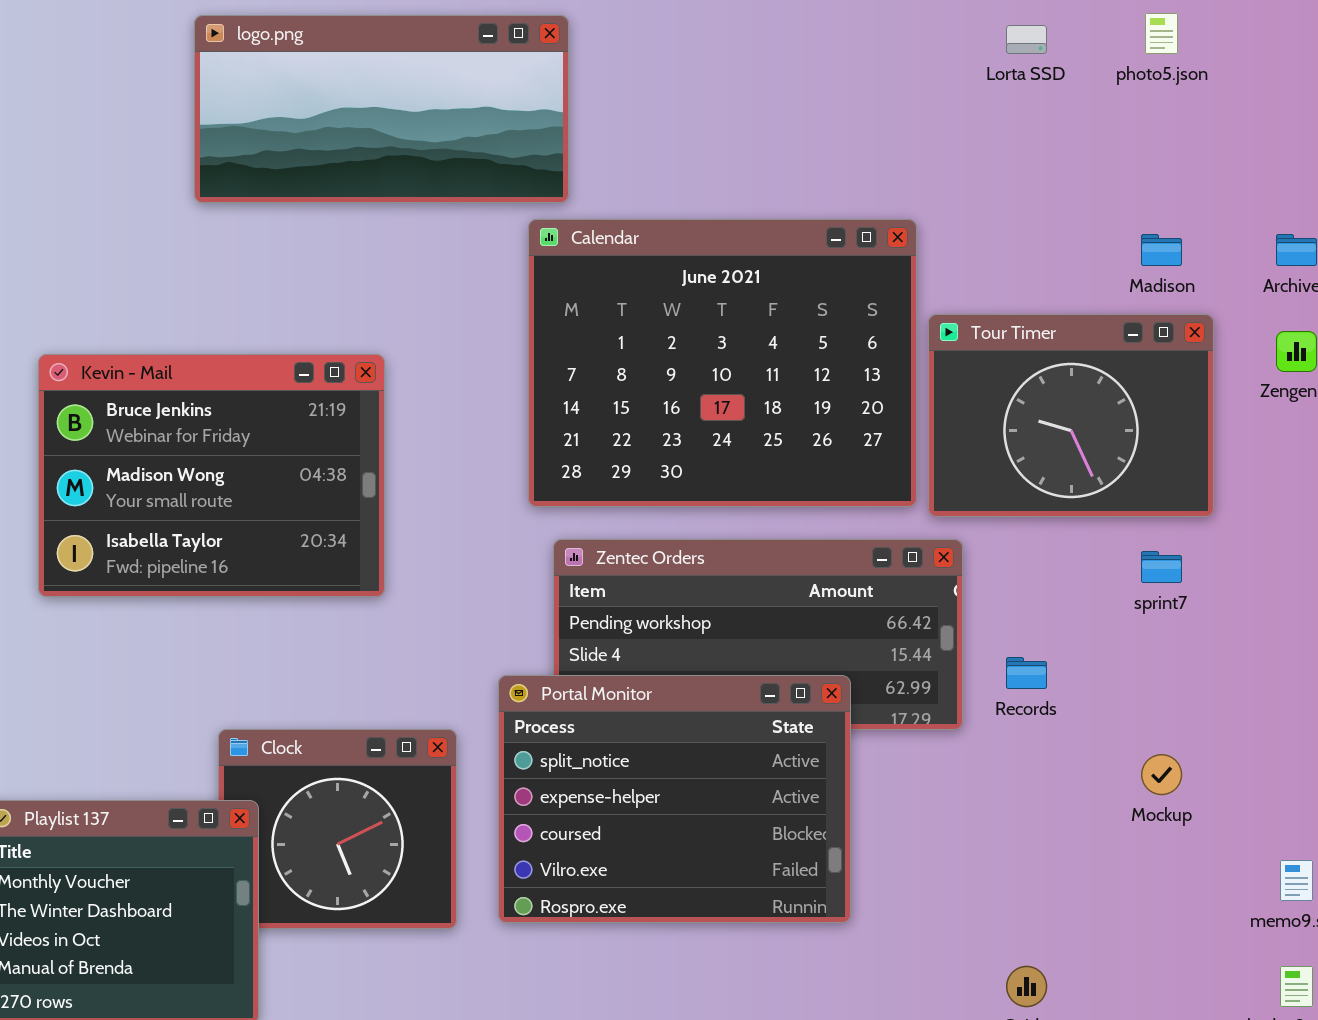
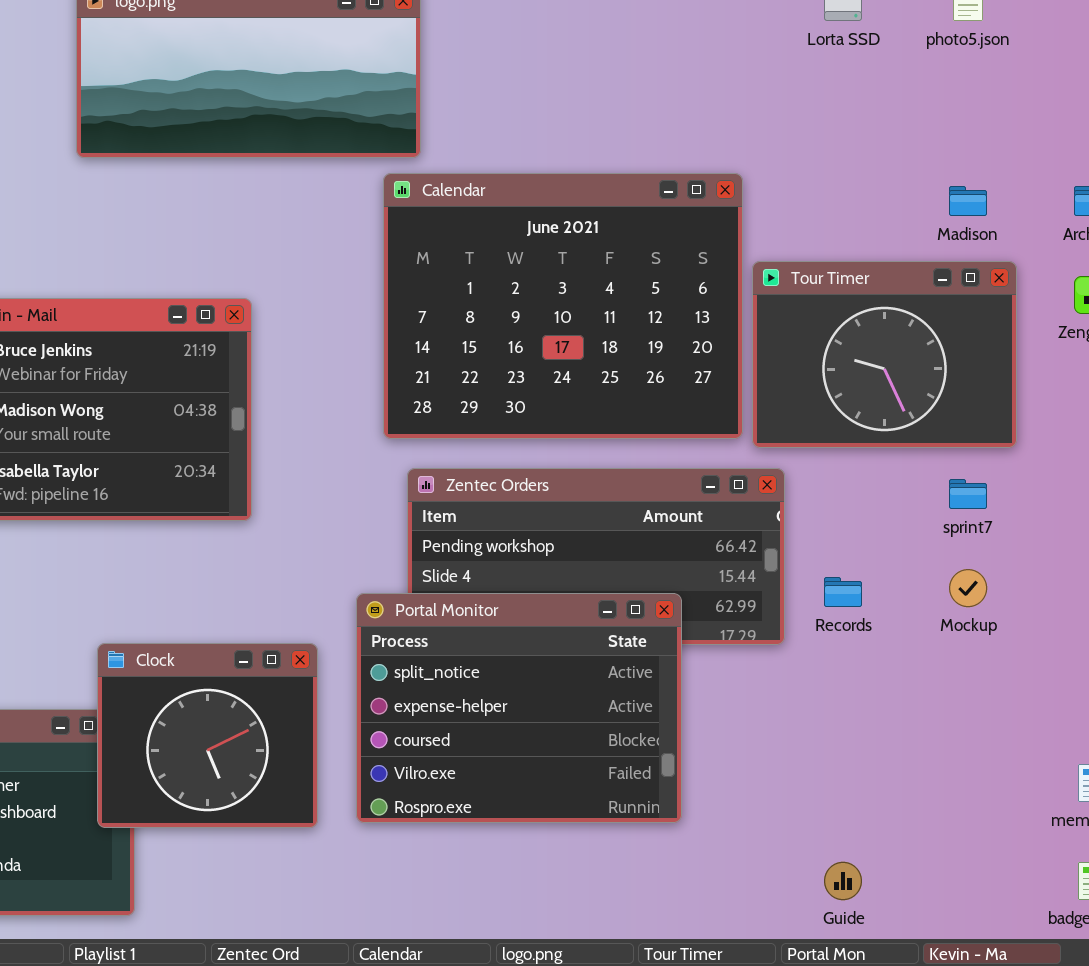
Clock: [218,729,457,929] -> [97,643,318,828], raised
Mockup: [1141,754,1182,795] -> [949,569,987,607], moved

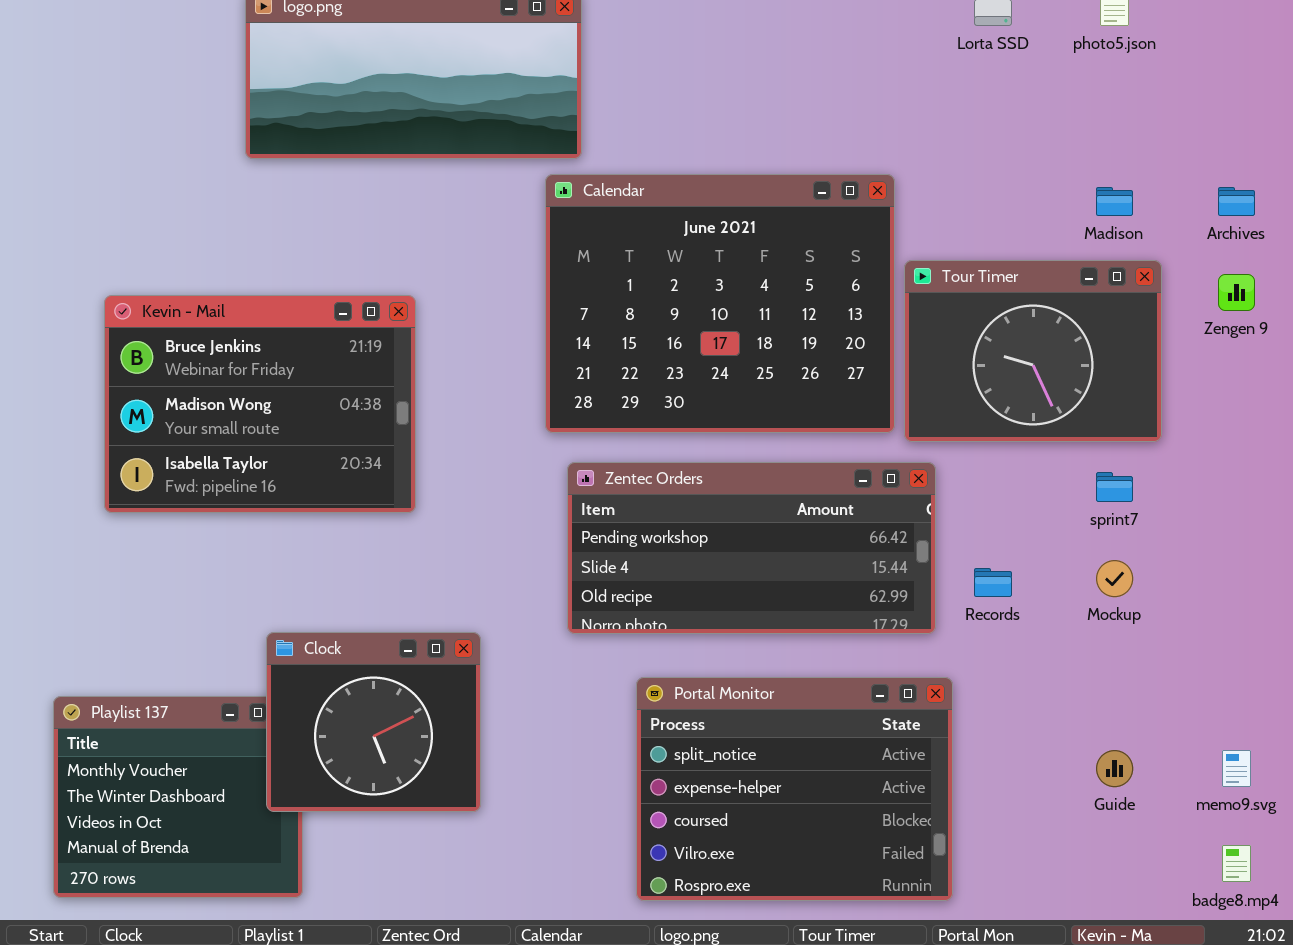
Portal Monitor: [356,593,682,823] -> [636,677,953,901], moved
Guide: [824,862,862,900] -> [1096,750,1133,787], moved

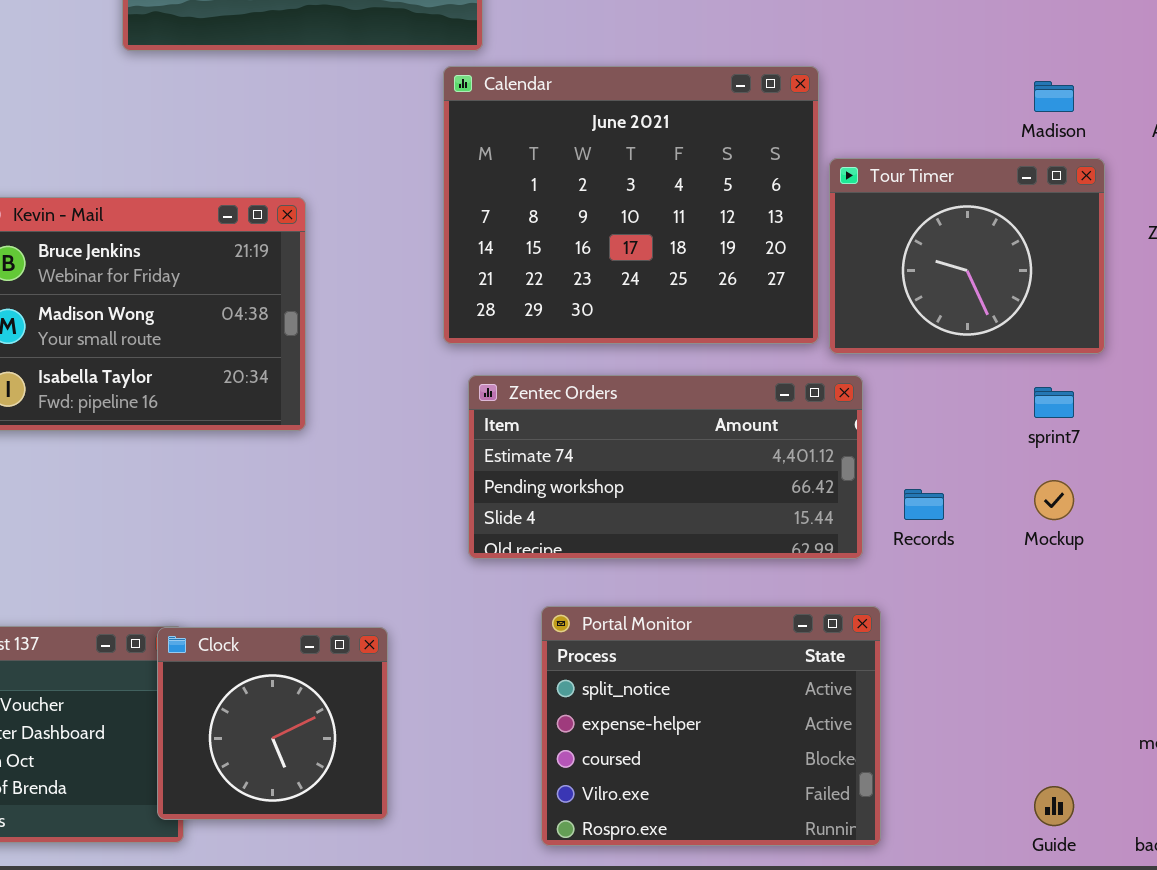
Zentec Orders: [567,462,936,634] -> [468,375,863,559], scrolled up 1 row
Clock: [266,632,481,812] -> [157,627,388,820], moved
Guide: [1096,750,1133,787] -> [1034,786,1074,826], moved

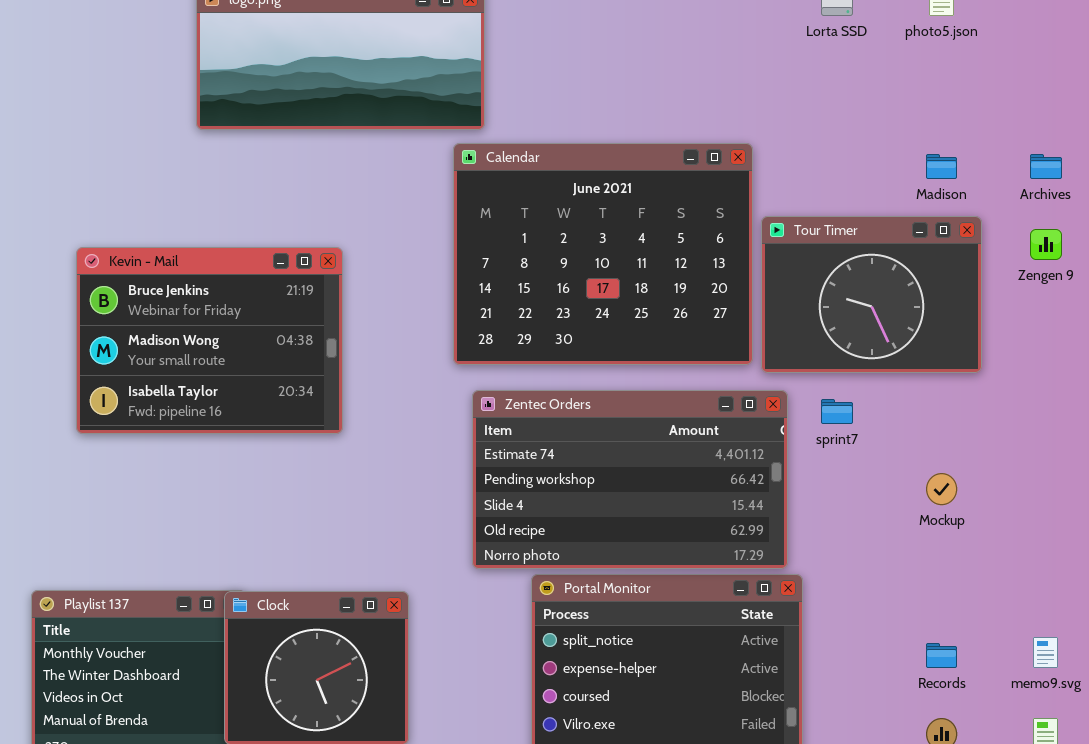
Zentec Orders: [468,375,863,559] -> [472,390,788,569], resized
sprint7: [1034,387,1074,418] -> [821,399,853,424], moved
Records: [904,489,944,520] -> [926,643,957,668], moved

